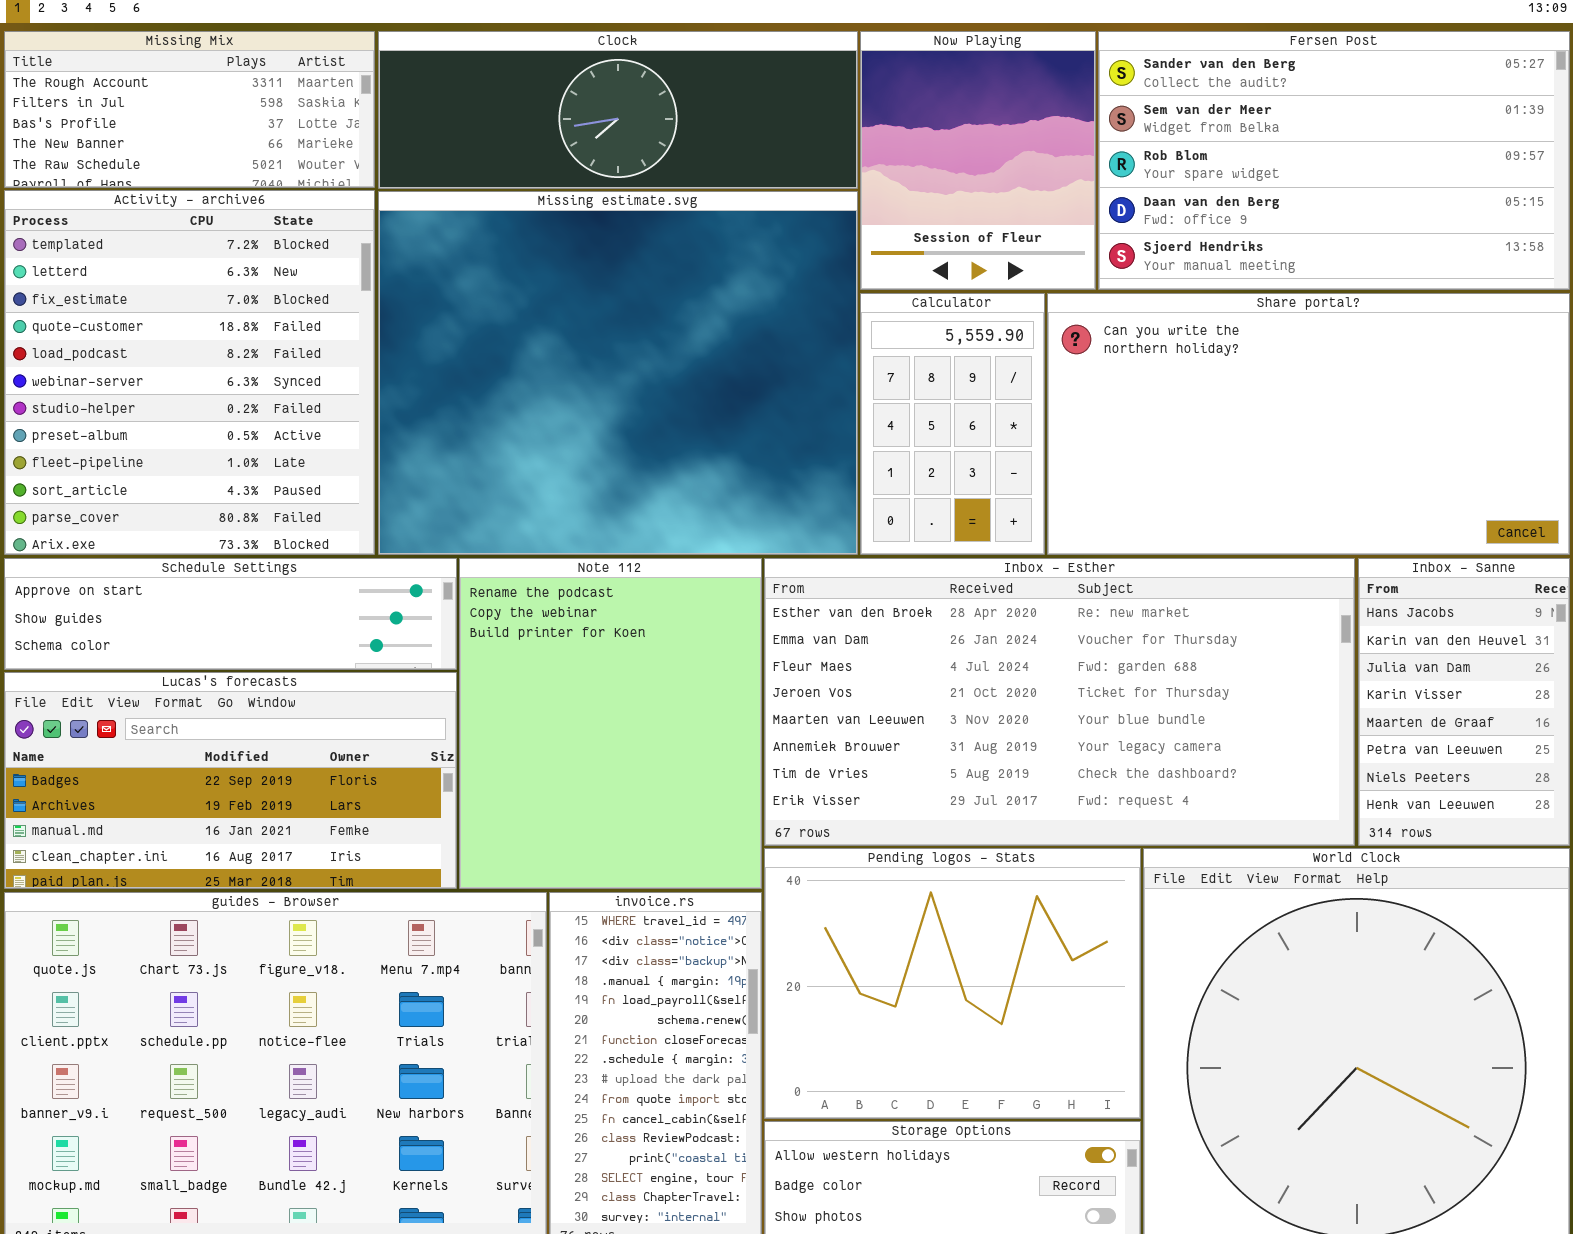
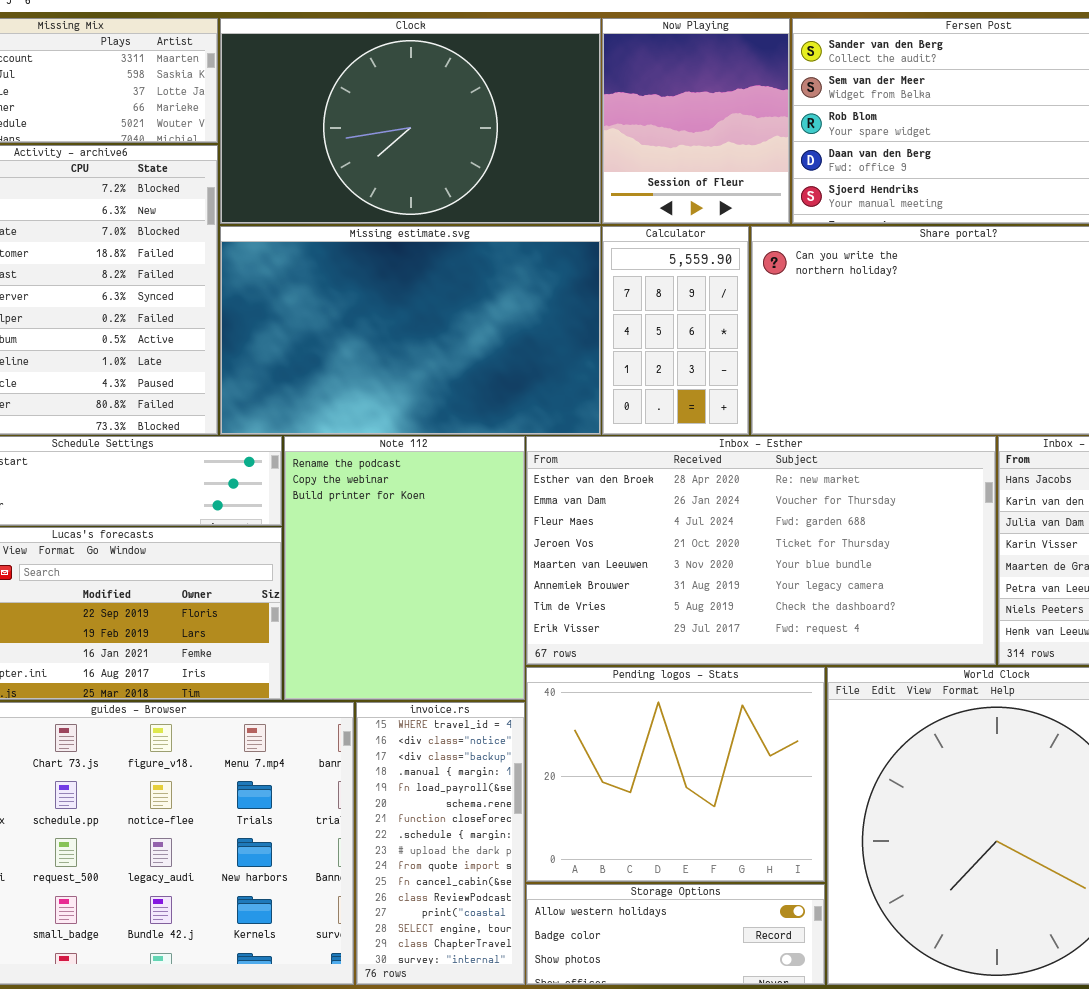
Clock: [378,31,858,189] -> [220,18,601,224], resized
Missing estimate.svg: [378,191,858,555] -> [220,226,601,435], resized

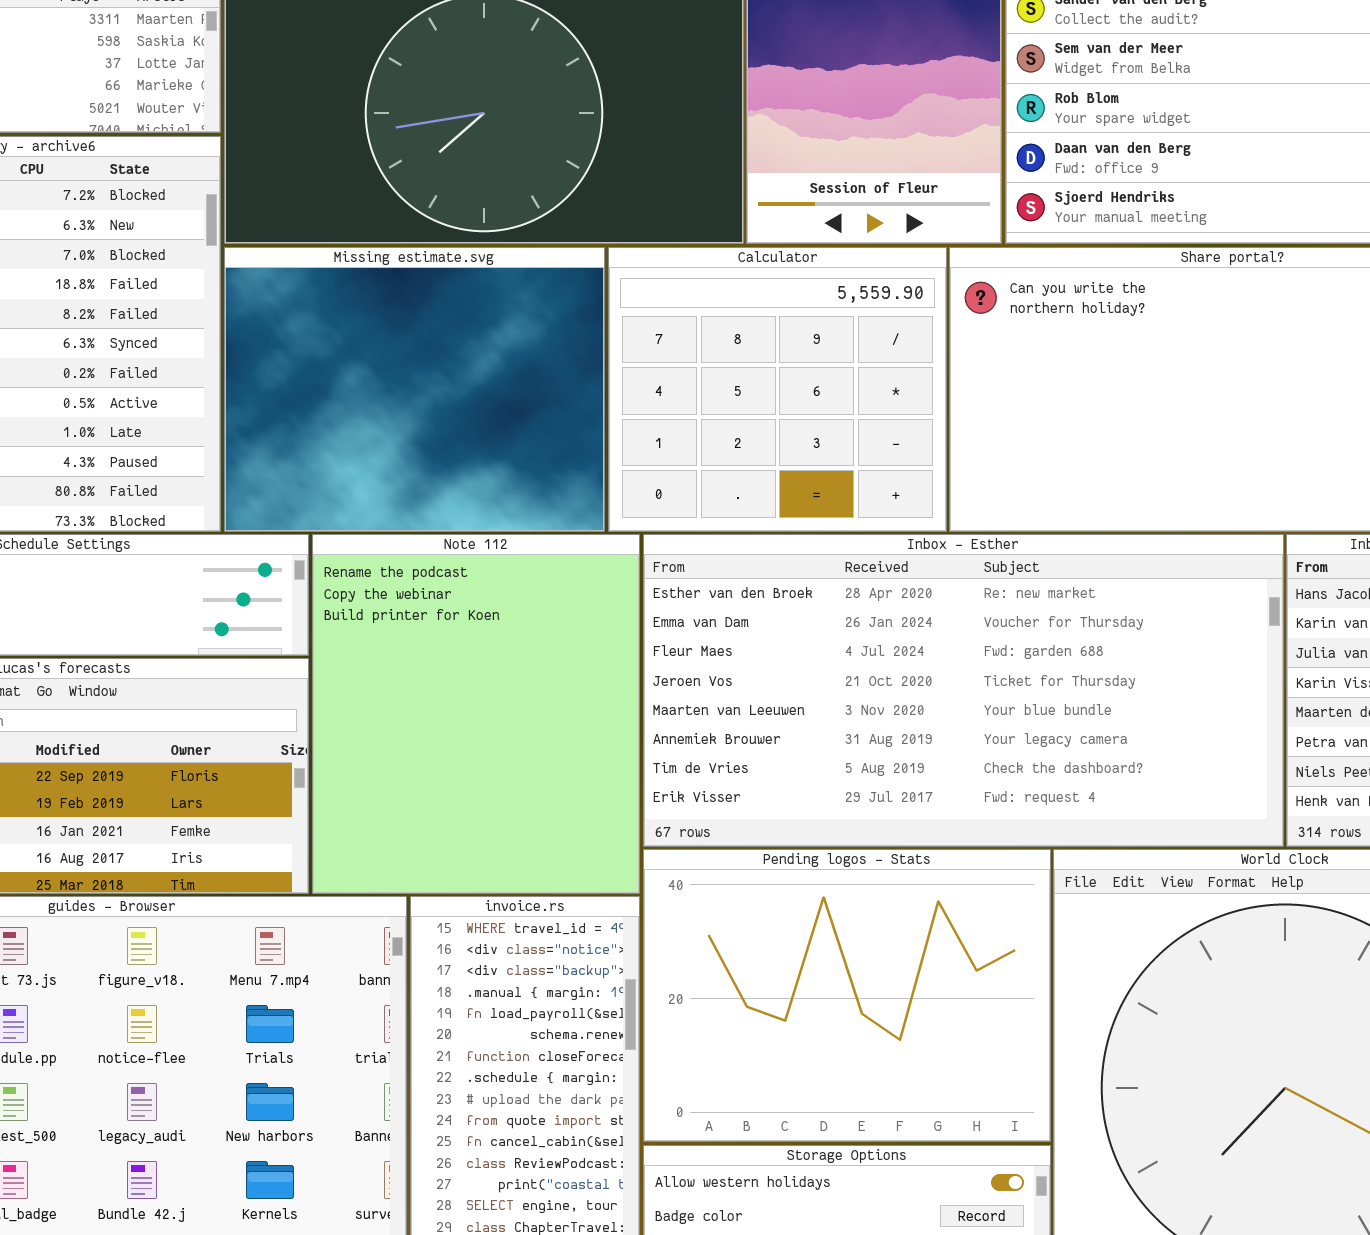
Missing estimate.svg: [220,226,601,435] -> [224,247,605,532], resized
Calculator: [602,226,749,435] -> [608,247,947,532], resized

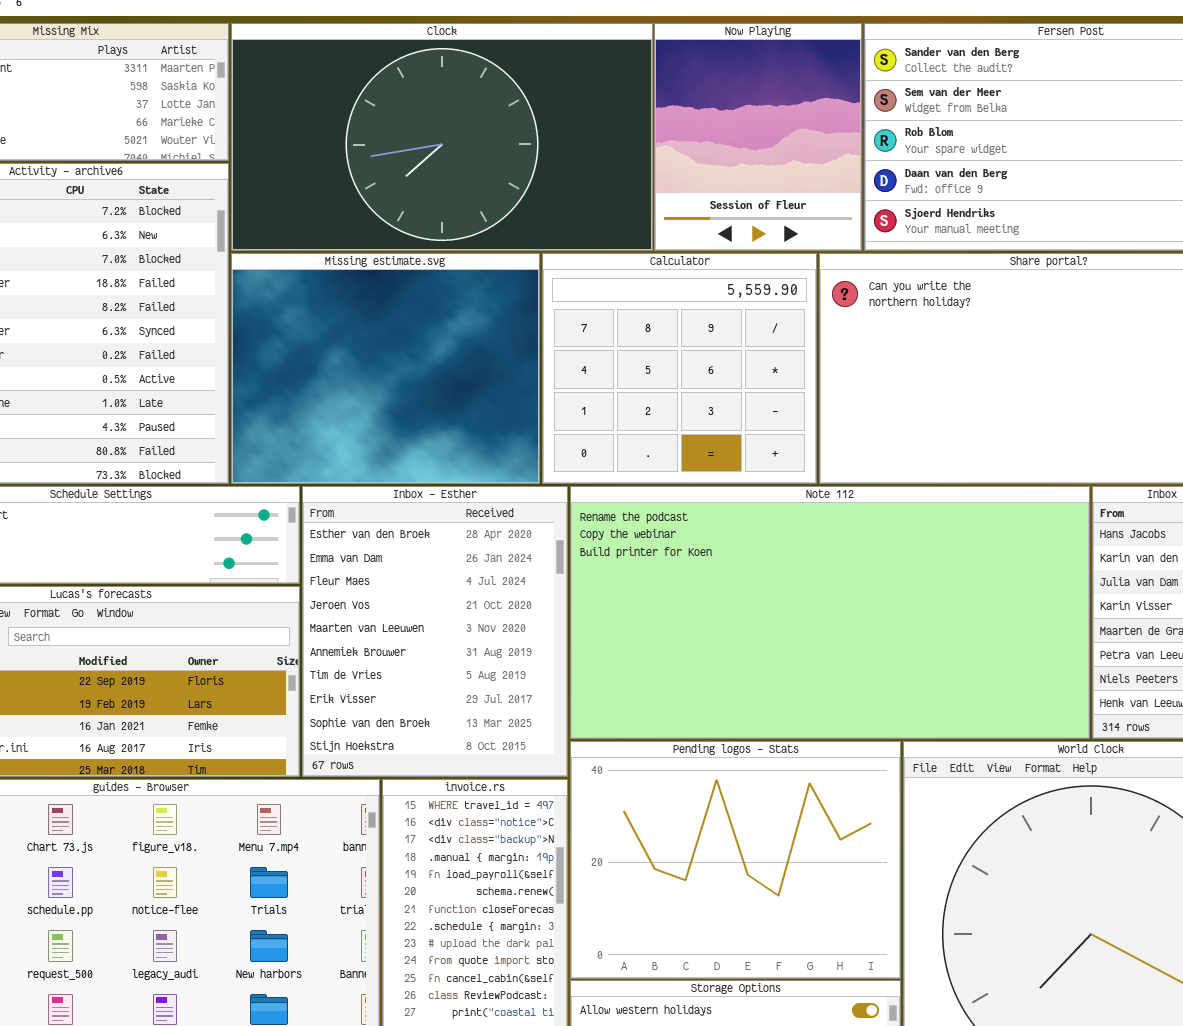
Note 112: [312,534,640,894] -> [570,486,1090,739], moved, resized
Inbox - Esther: [643,534,1284,847] -> [302,486,568,777], moved, resized

